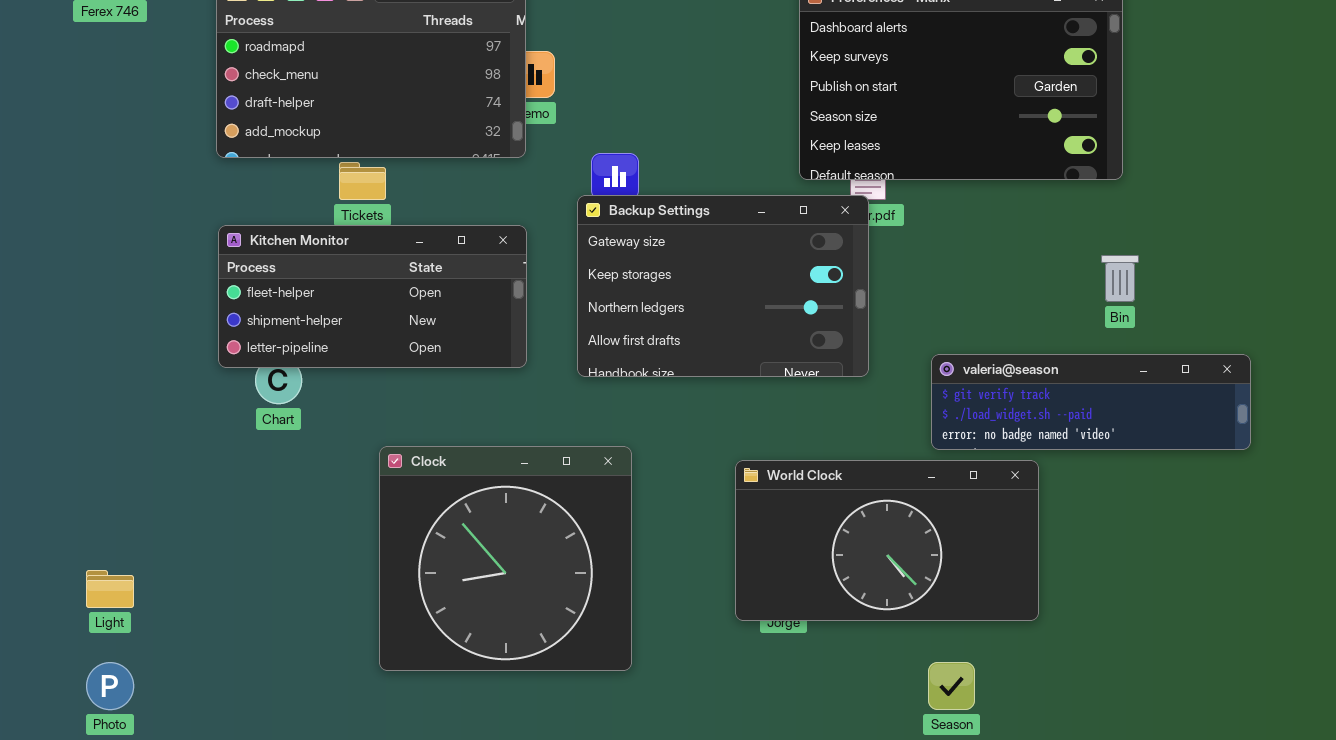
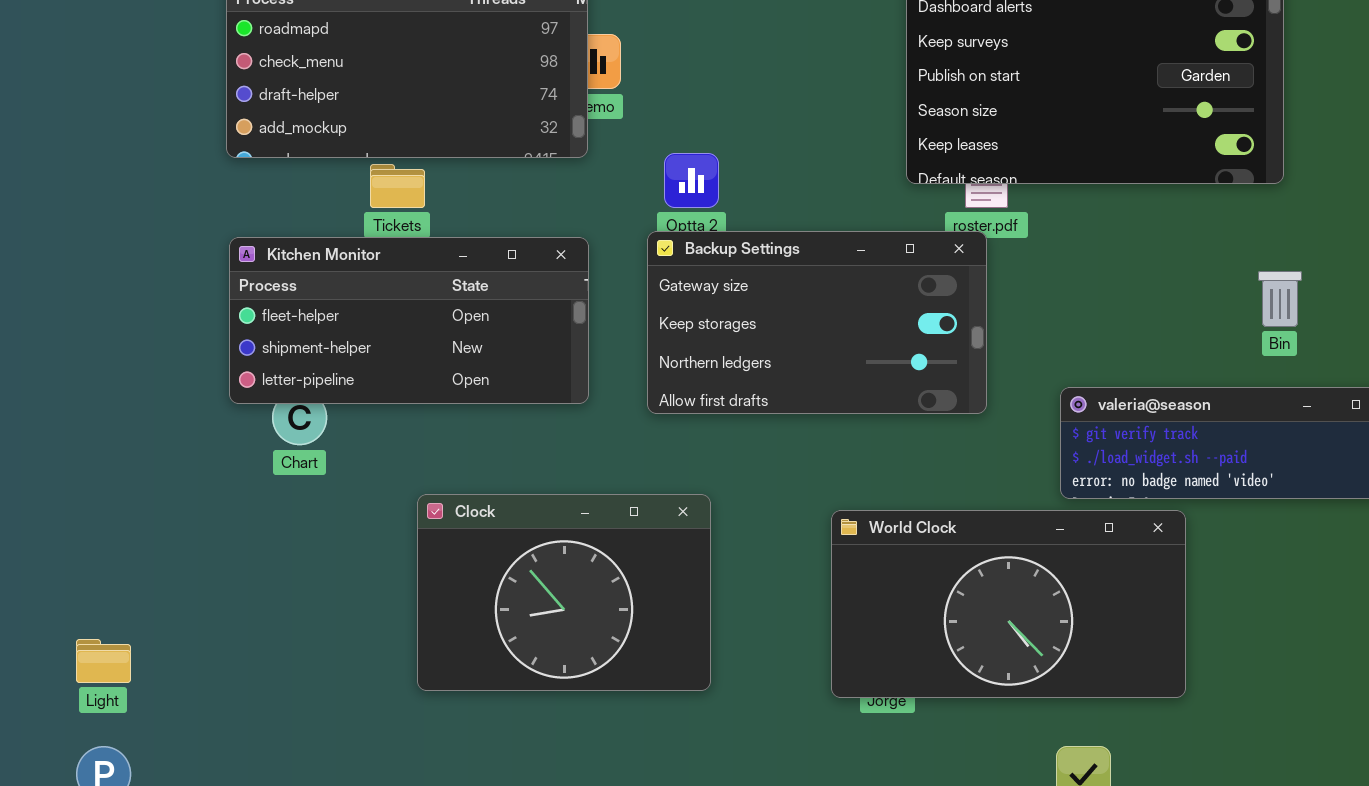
Backup Settings: [577,195,869,377] -> [647,231,987,414], resized
Clock: [379,446,632,671] -> [417,494,711,691], resized

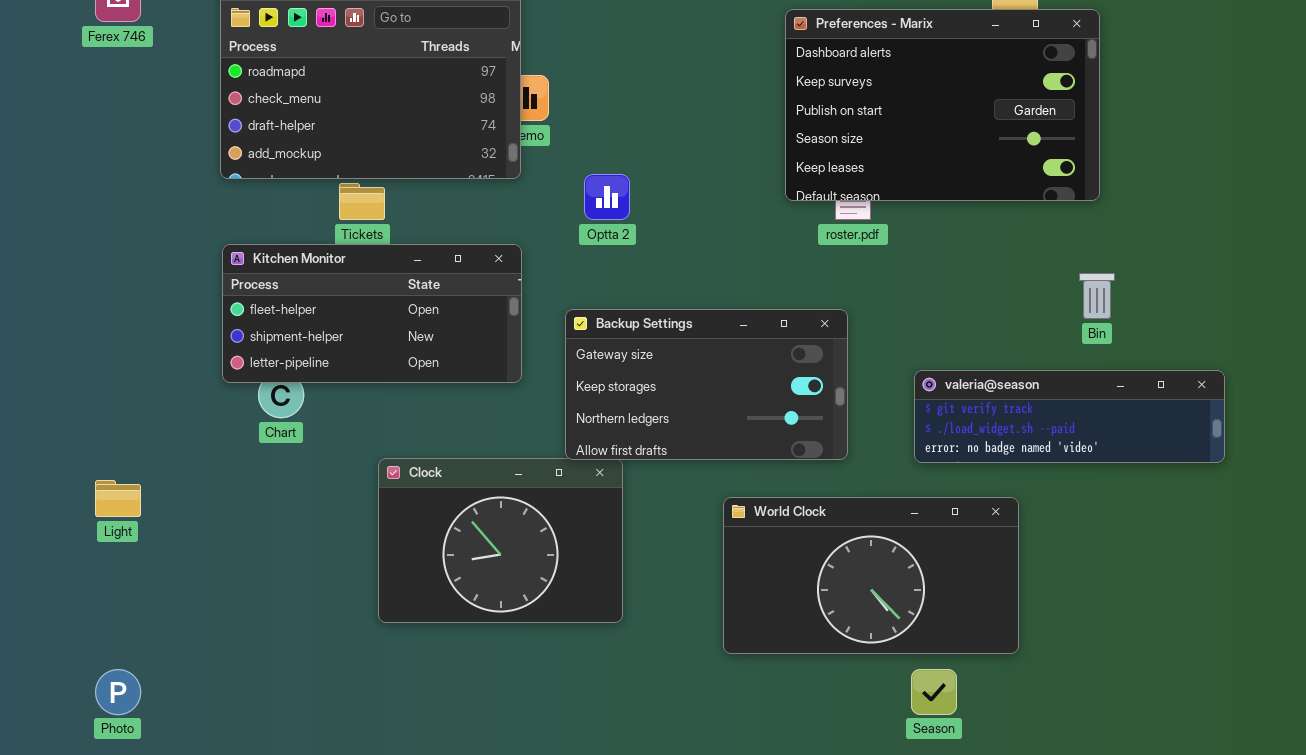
Backup Settings: [647,231,987,414] -> [565,309,848,460], moved
World Clock: [831,510,1186,698] -> [723,497,1019,654], moved
Light: [76,639,131,683] -> [95,480,141,517], moved

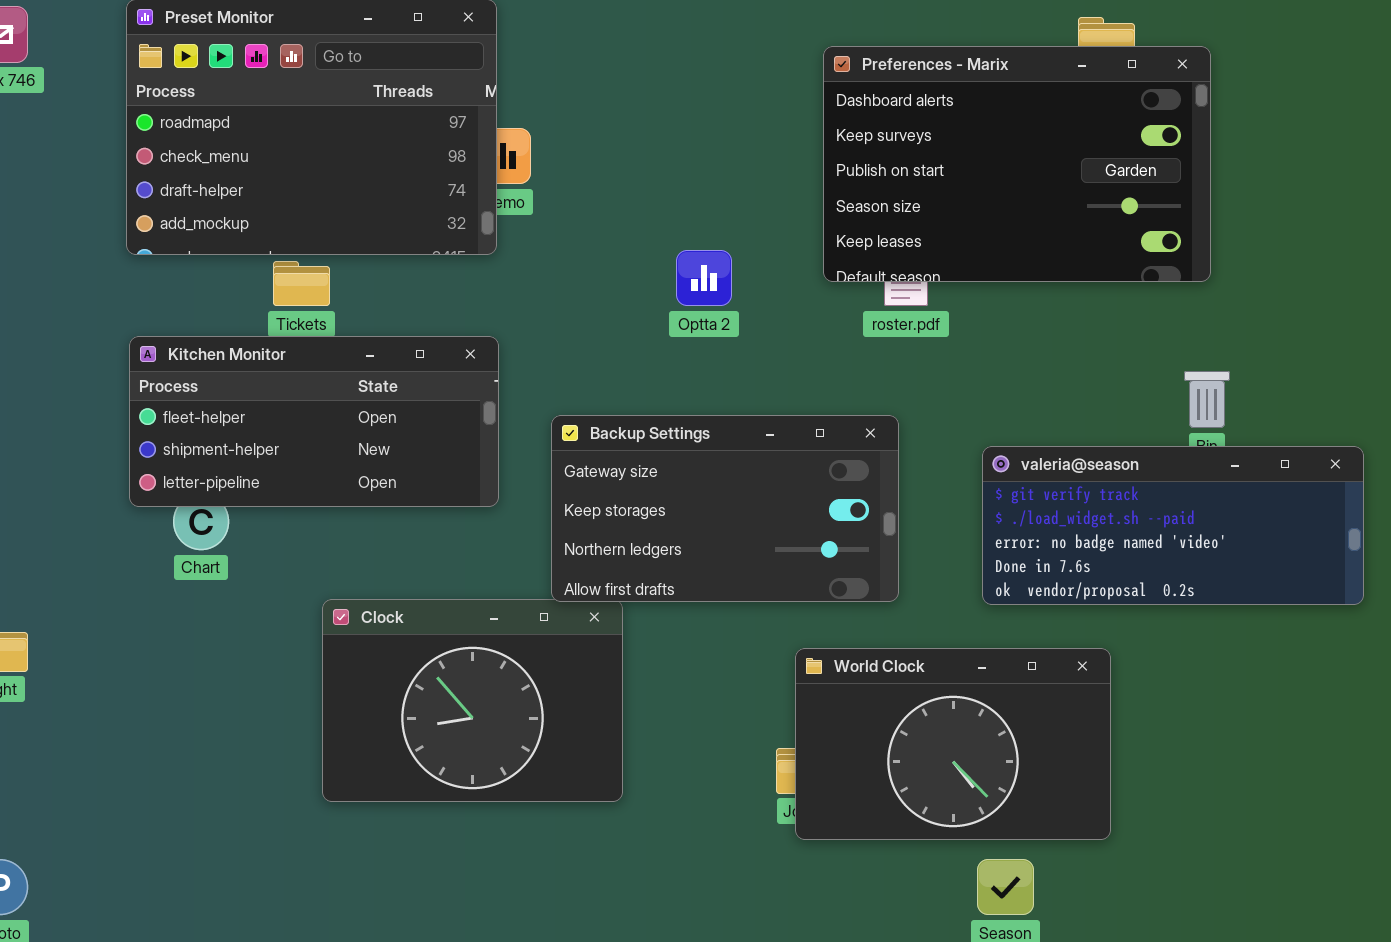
Optta 2: [584,174,630,220] -> [676,250,732,306], moved
valeria@season: [914,370,1225,463] -> [982,446,1364,605], resized
World Clock: [723,497,1019,654] -> [795,648,1111,840], resized

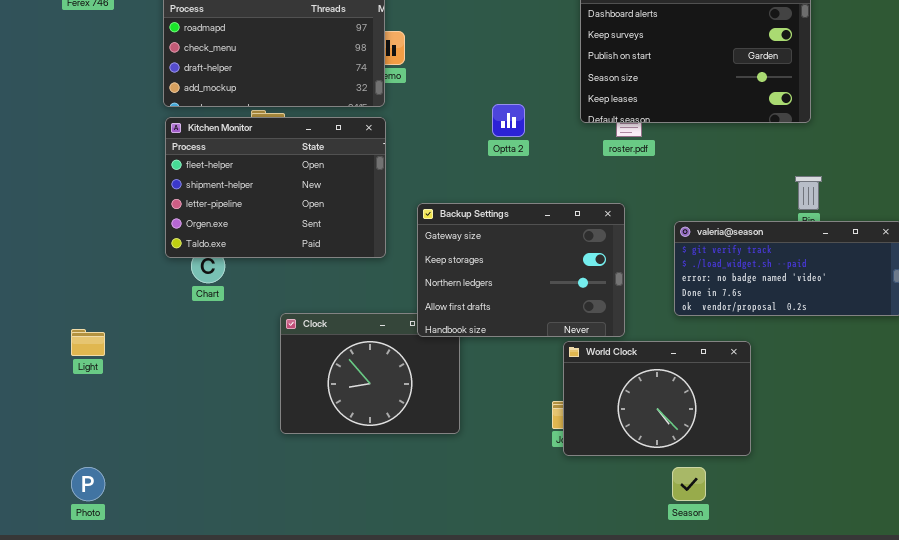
Kitchen Monitor: [129,336,499,507] -> [165,117,386,258], resized
Backup Settings: [551,415,899,602] -> [417,203,625,337], resized

